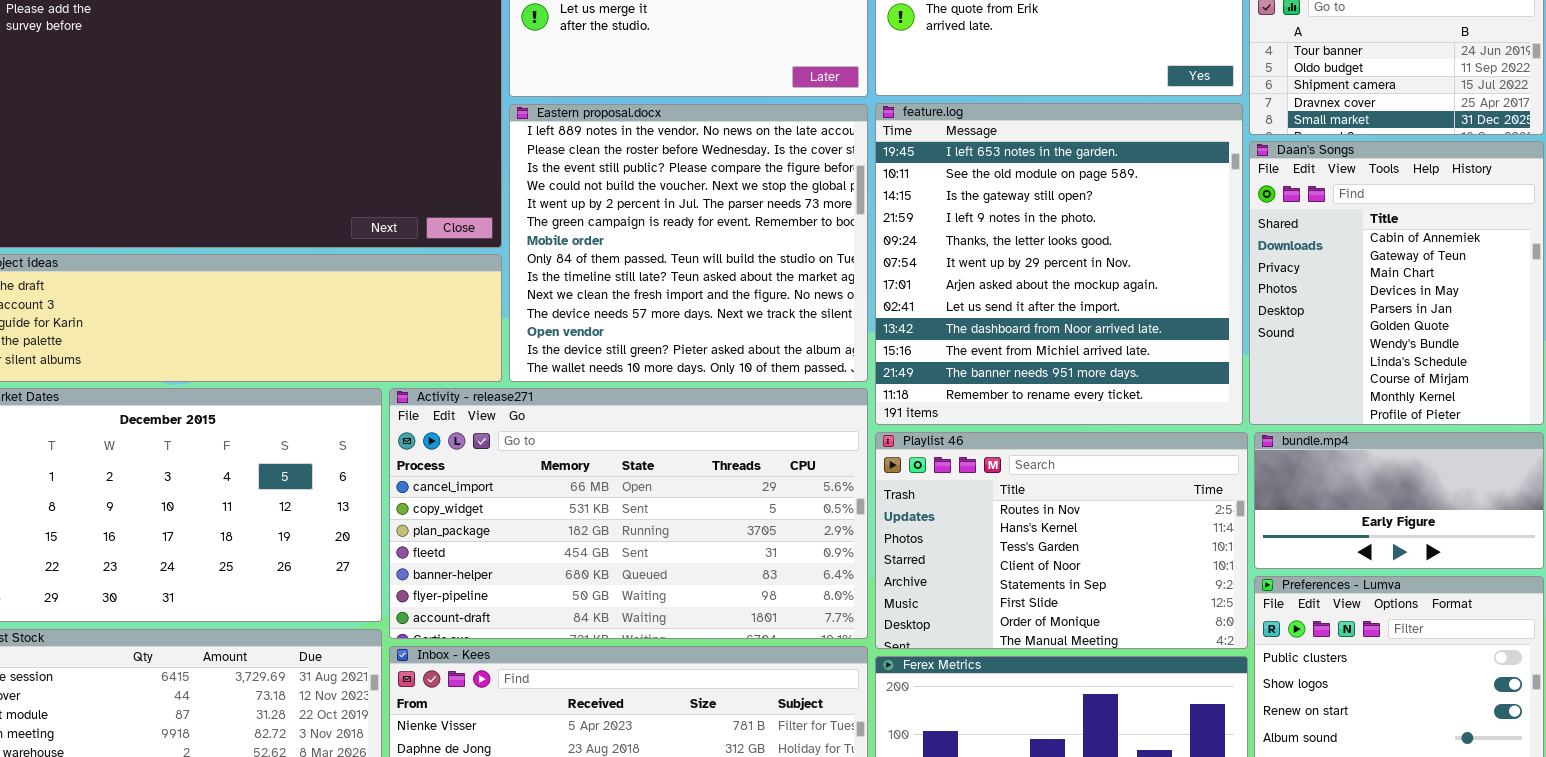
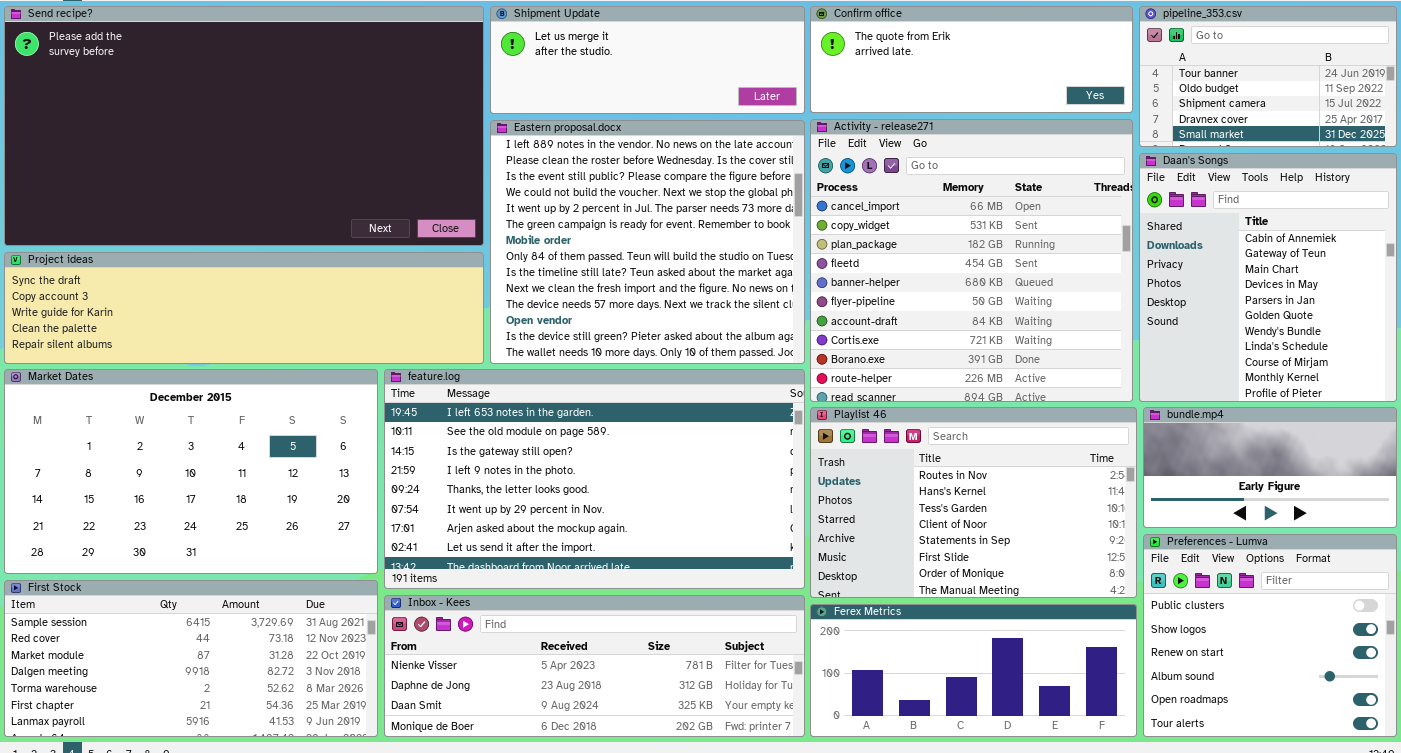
feature.log: [875,103,1243,425] -> [384,369,805,589], moved, resized
Activity - release271: [389,388,868,639] -> [810,119,1133,402], moved, resized

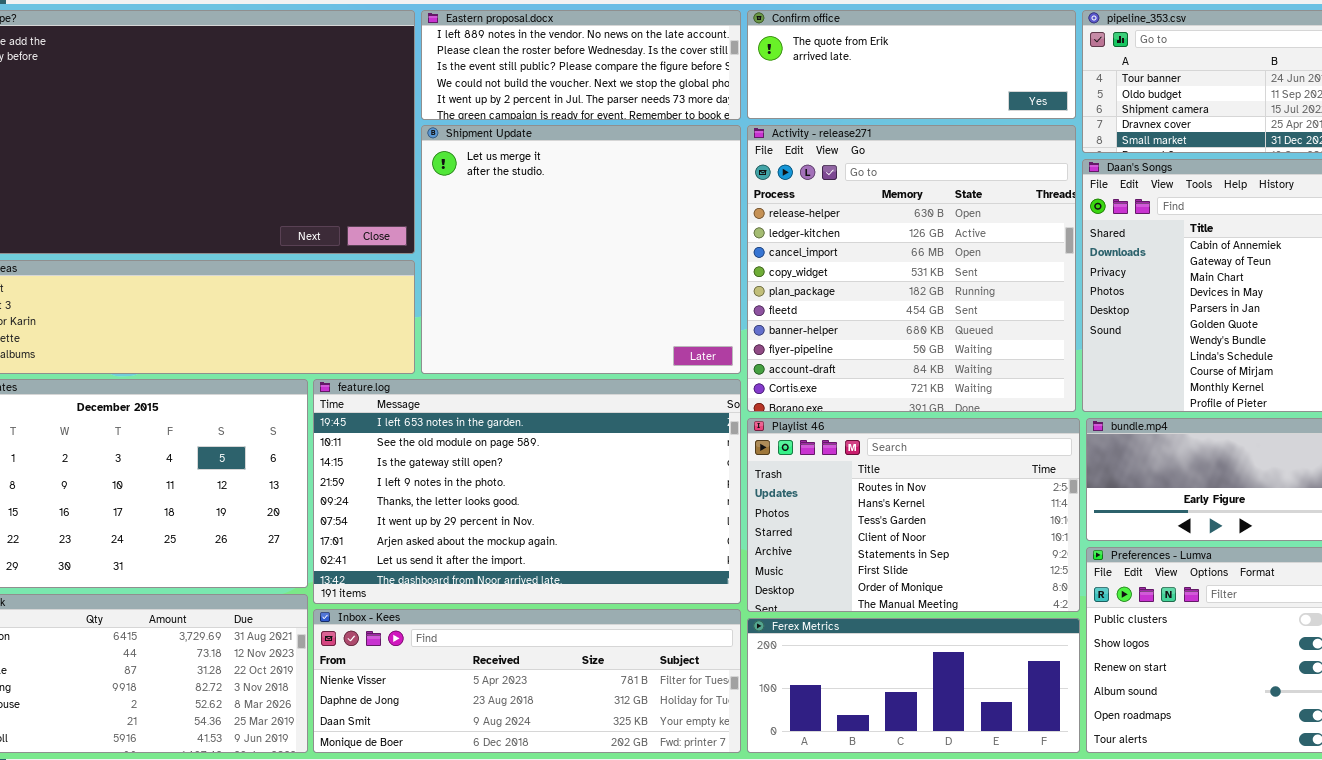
Shipment Update: [490,6,805,114] -> [421,125,741,374], moved, resized
Activity - release271: [810,119,1133,402] -> [747,125,1076,412], scrolled up 2 rows
Eastern proposal.docx: [490,120,805,364] -> [421,10,741,120], moved, resized

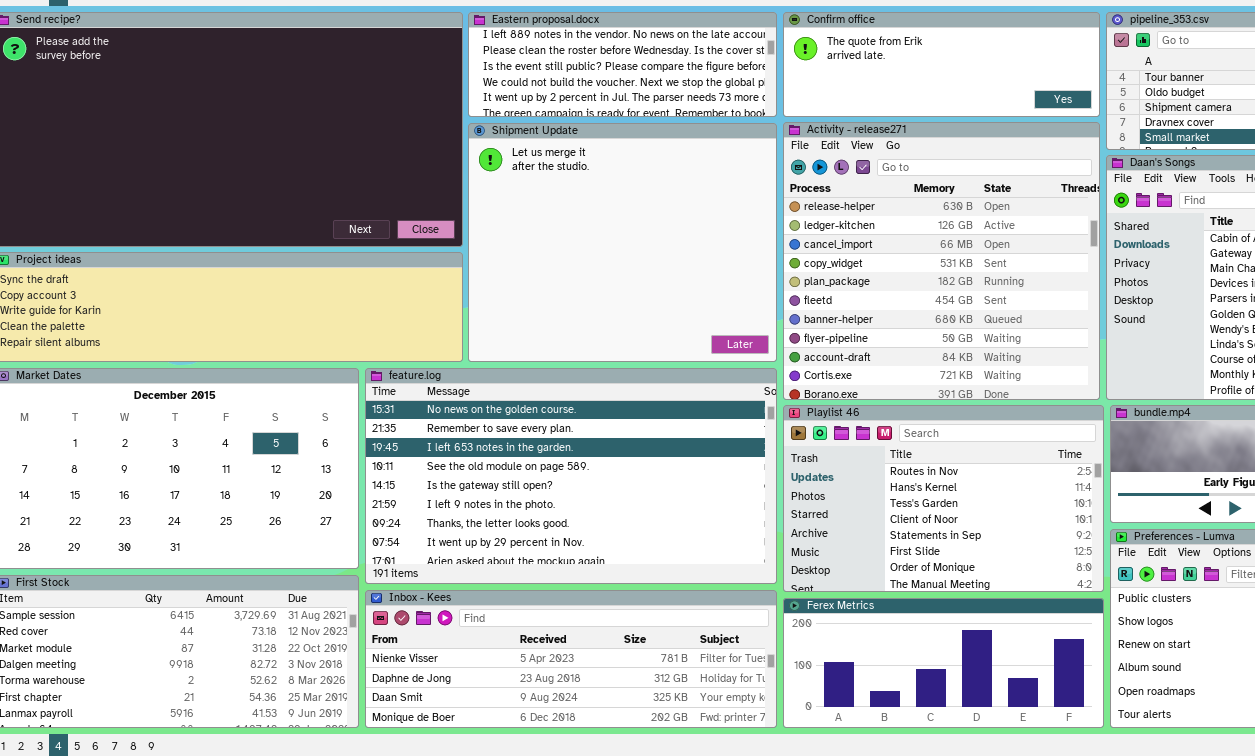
feature.log: [313,379,741,604] -> [365,368,777,584], scrolled up 2 rows

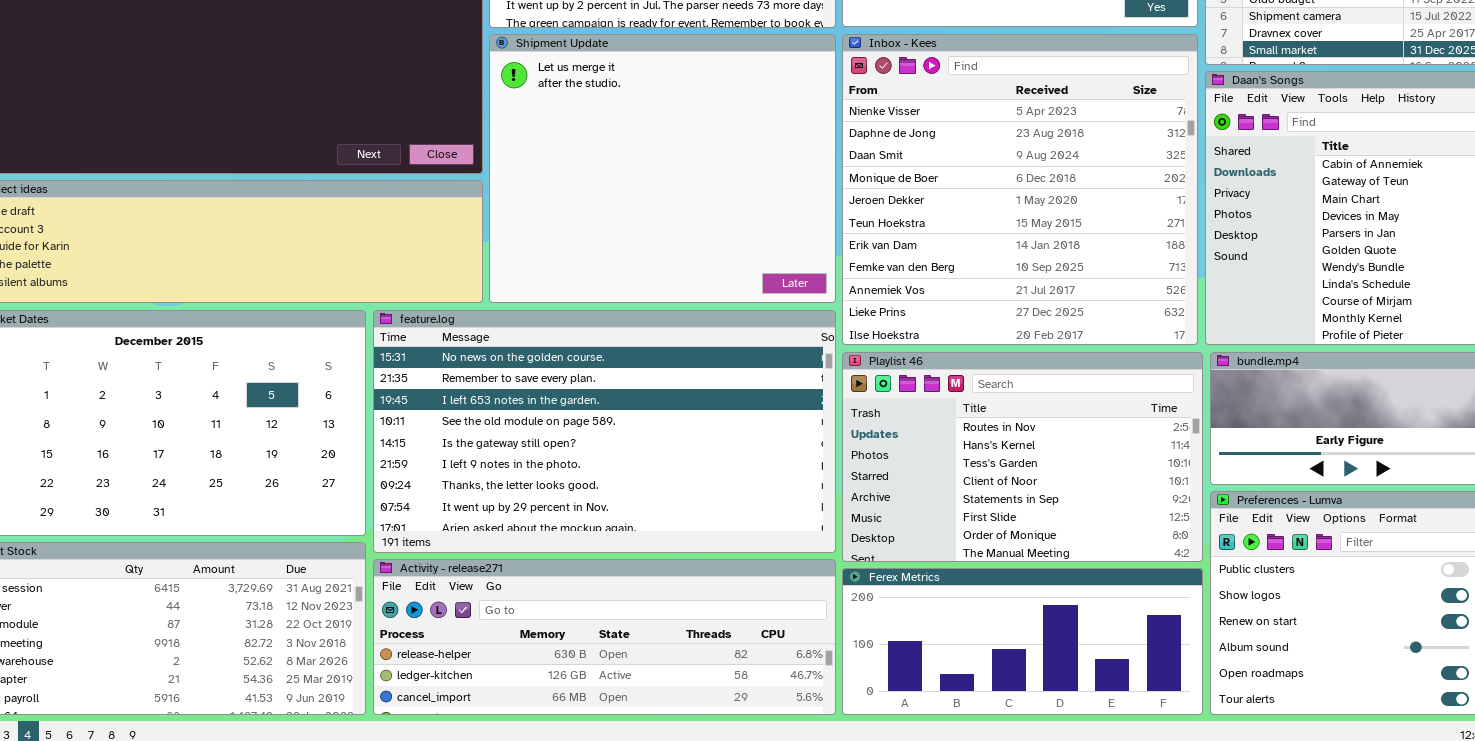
Activity - release271: [783,122,1100,400] -> [373,559,836,715], moved, resized
Inbox - Kees: [365,590,777,728] -> [842,34,1198,345], moved, resized

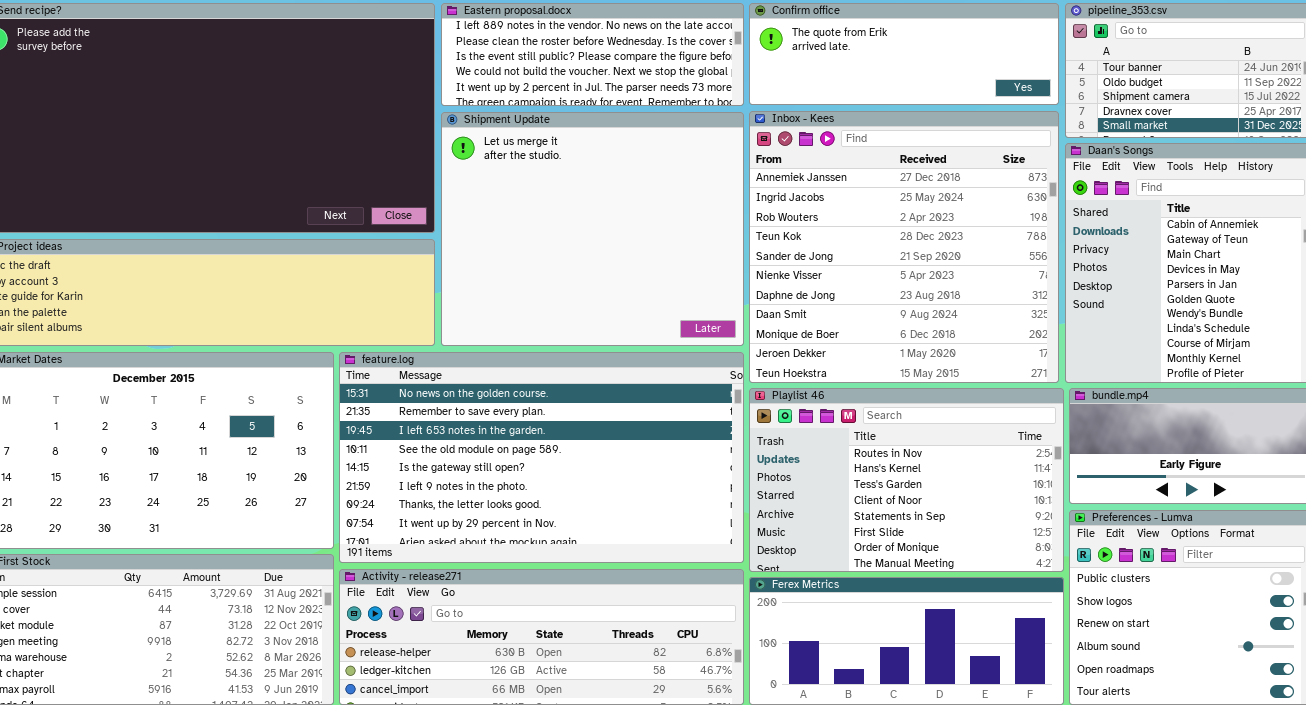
Inbox - Kees: [842,34,1198,345] -> [749,111,1059,383], scrolled up 5 rows

